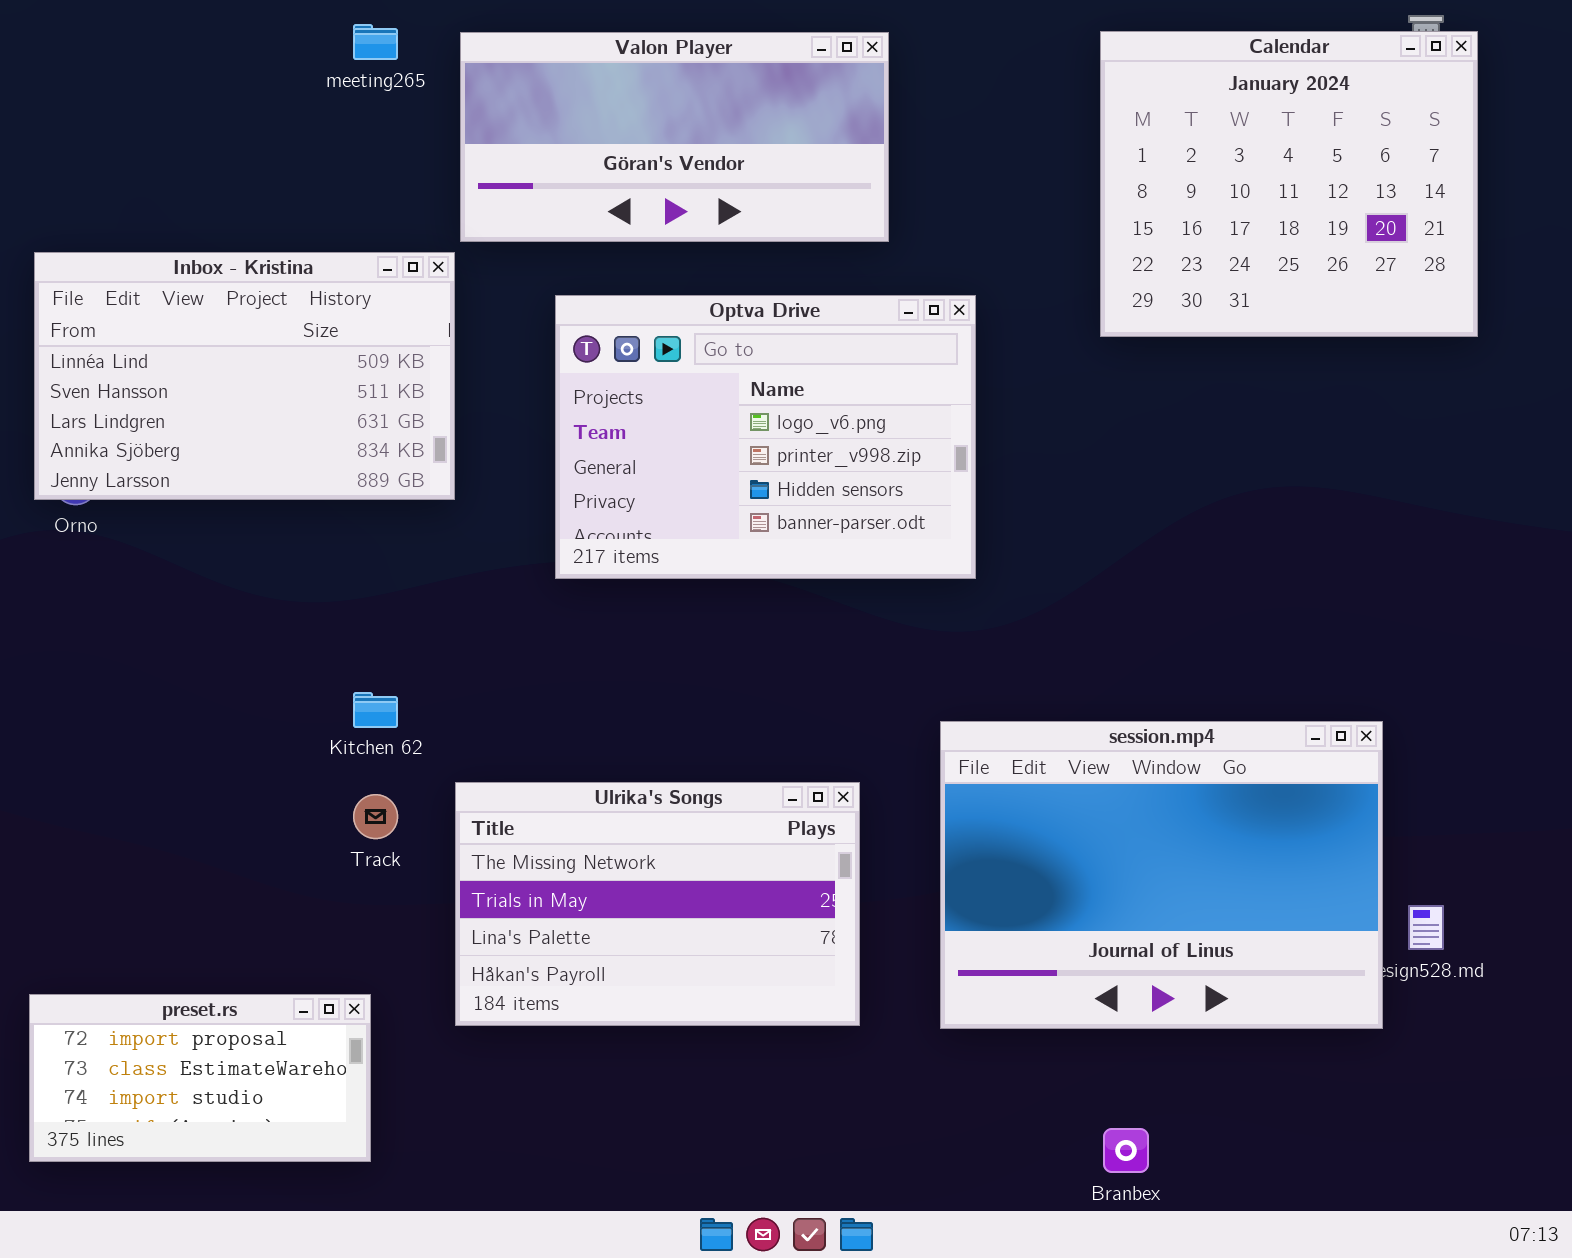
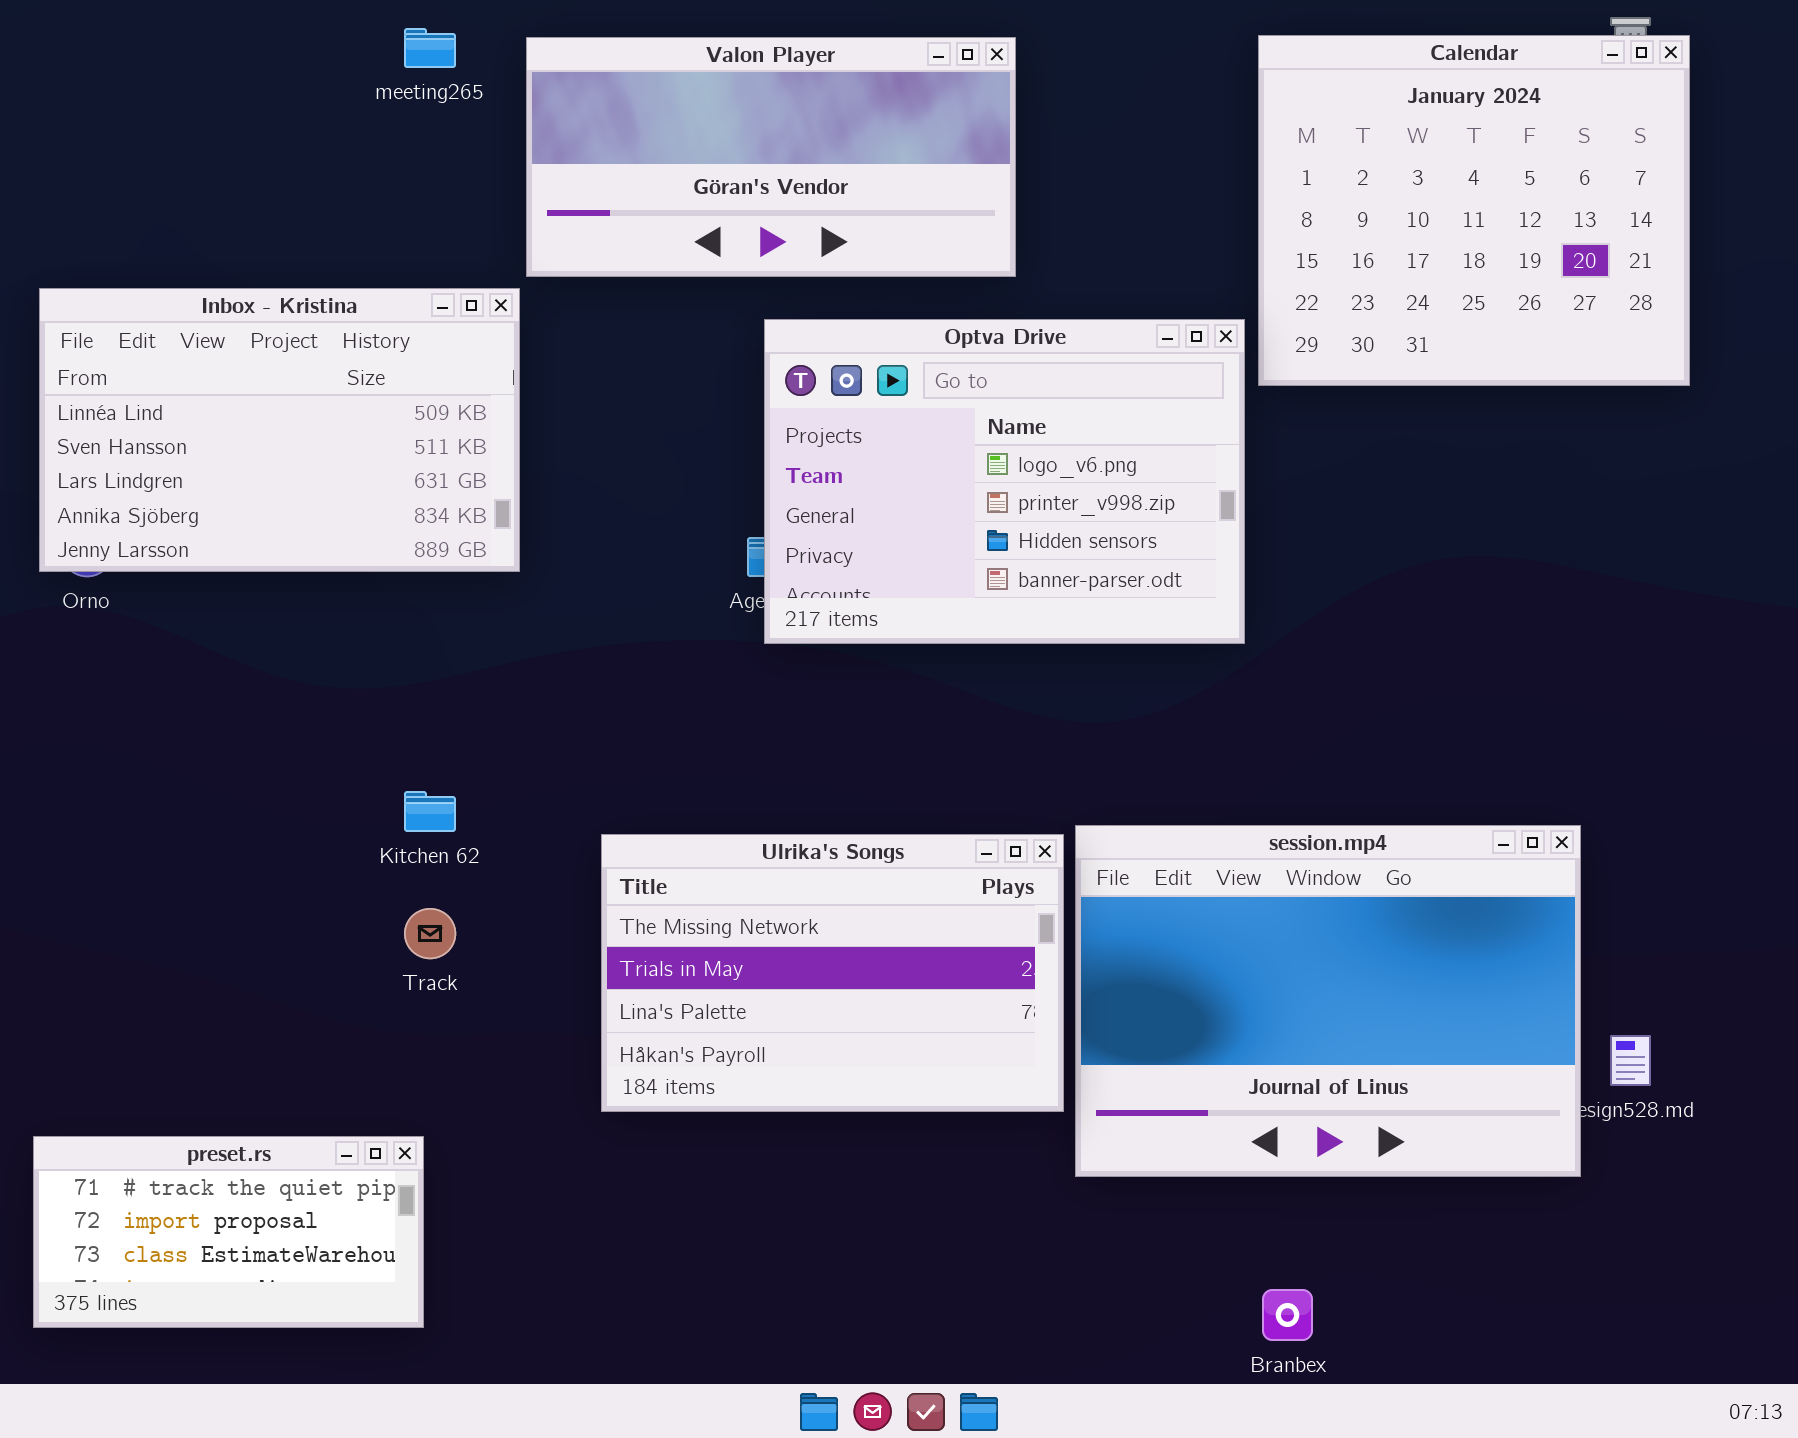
Optva Drive: [555,295,976,579] -> [764,319,1245,644], moved
Ulrika's Songs: [455,782,860,1026] -> [601,834,1064,1112], moved
preset.rs: [29,994,371,1162] -> [33,1136,424,1328], scrolled up 1 row

